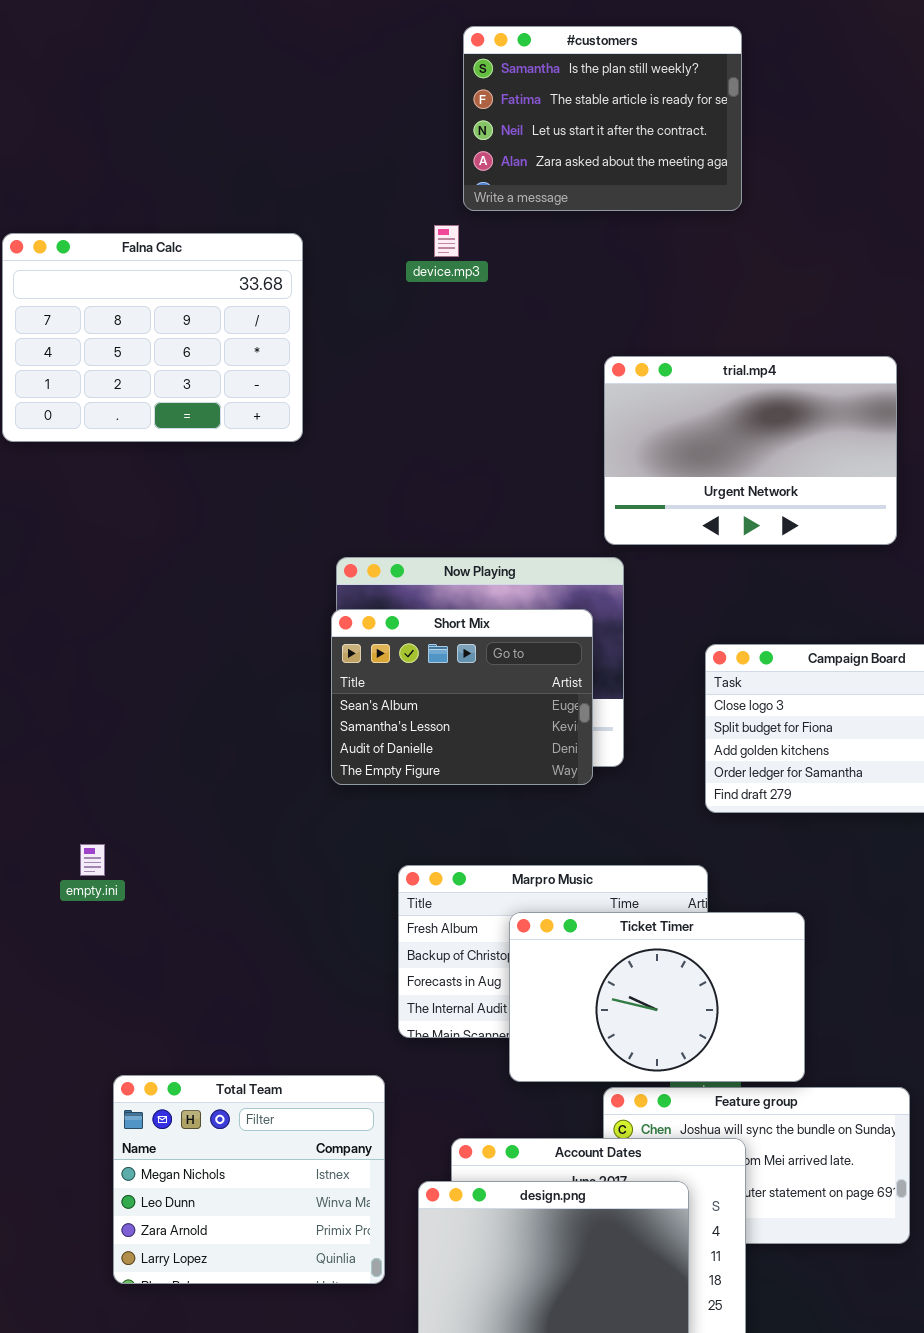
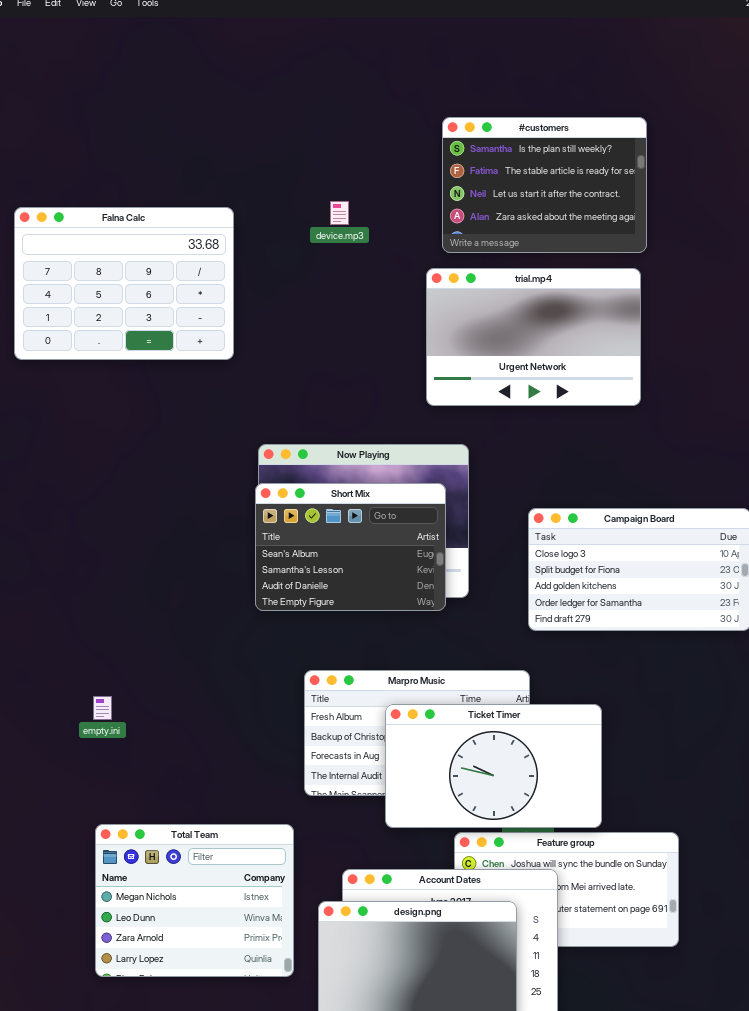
#customers: [463,26,742,211] -> [442,117,647,253], moved
trial.mp4: [604,356,897,545] -> [426,268,641,406], moved
empty.ini: [80,844,105,876] -> [93,696,112,720], moved

